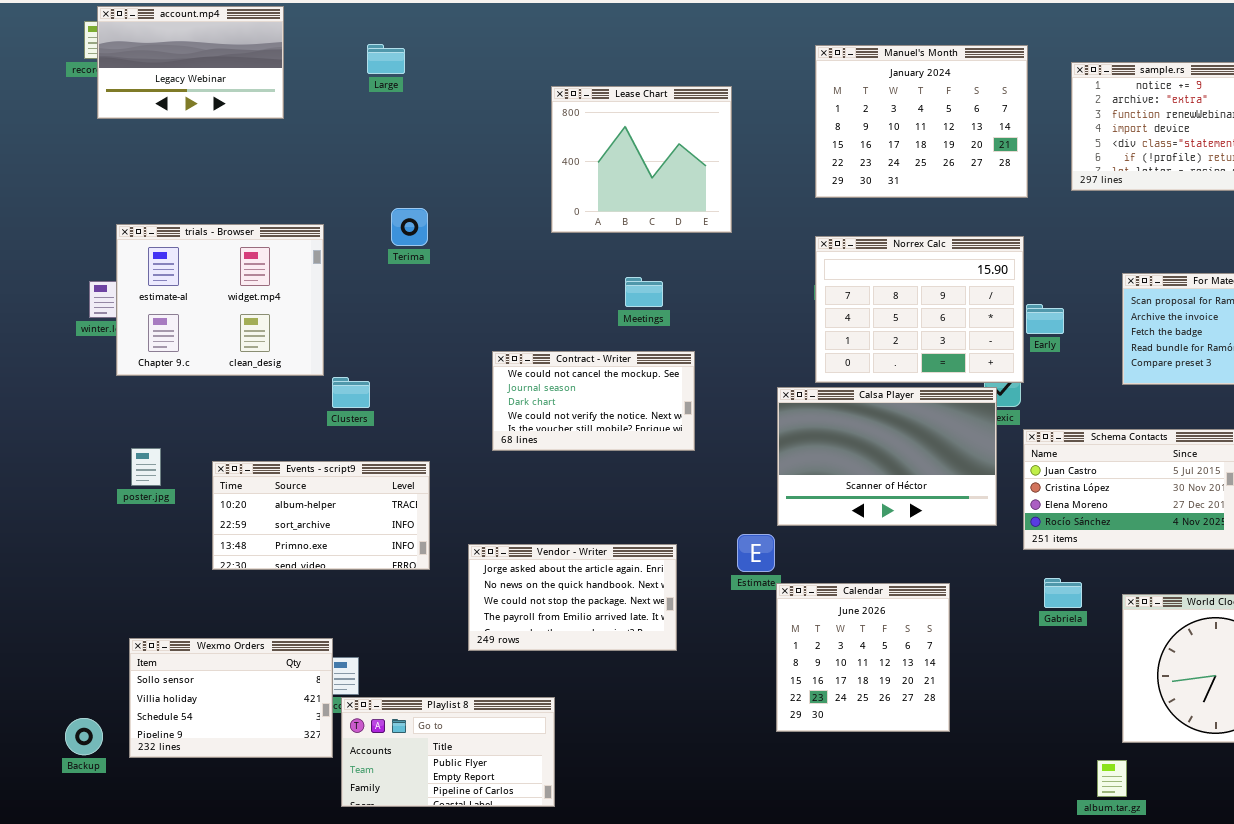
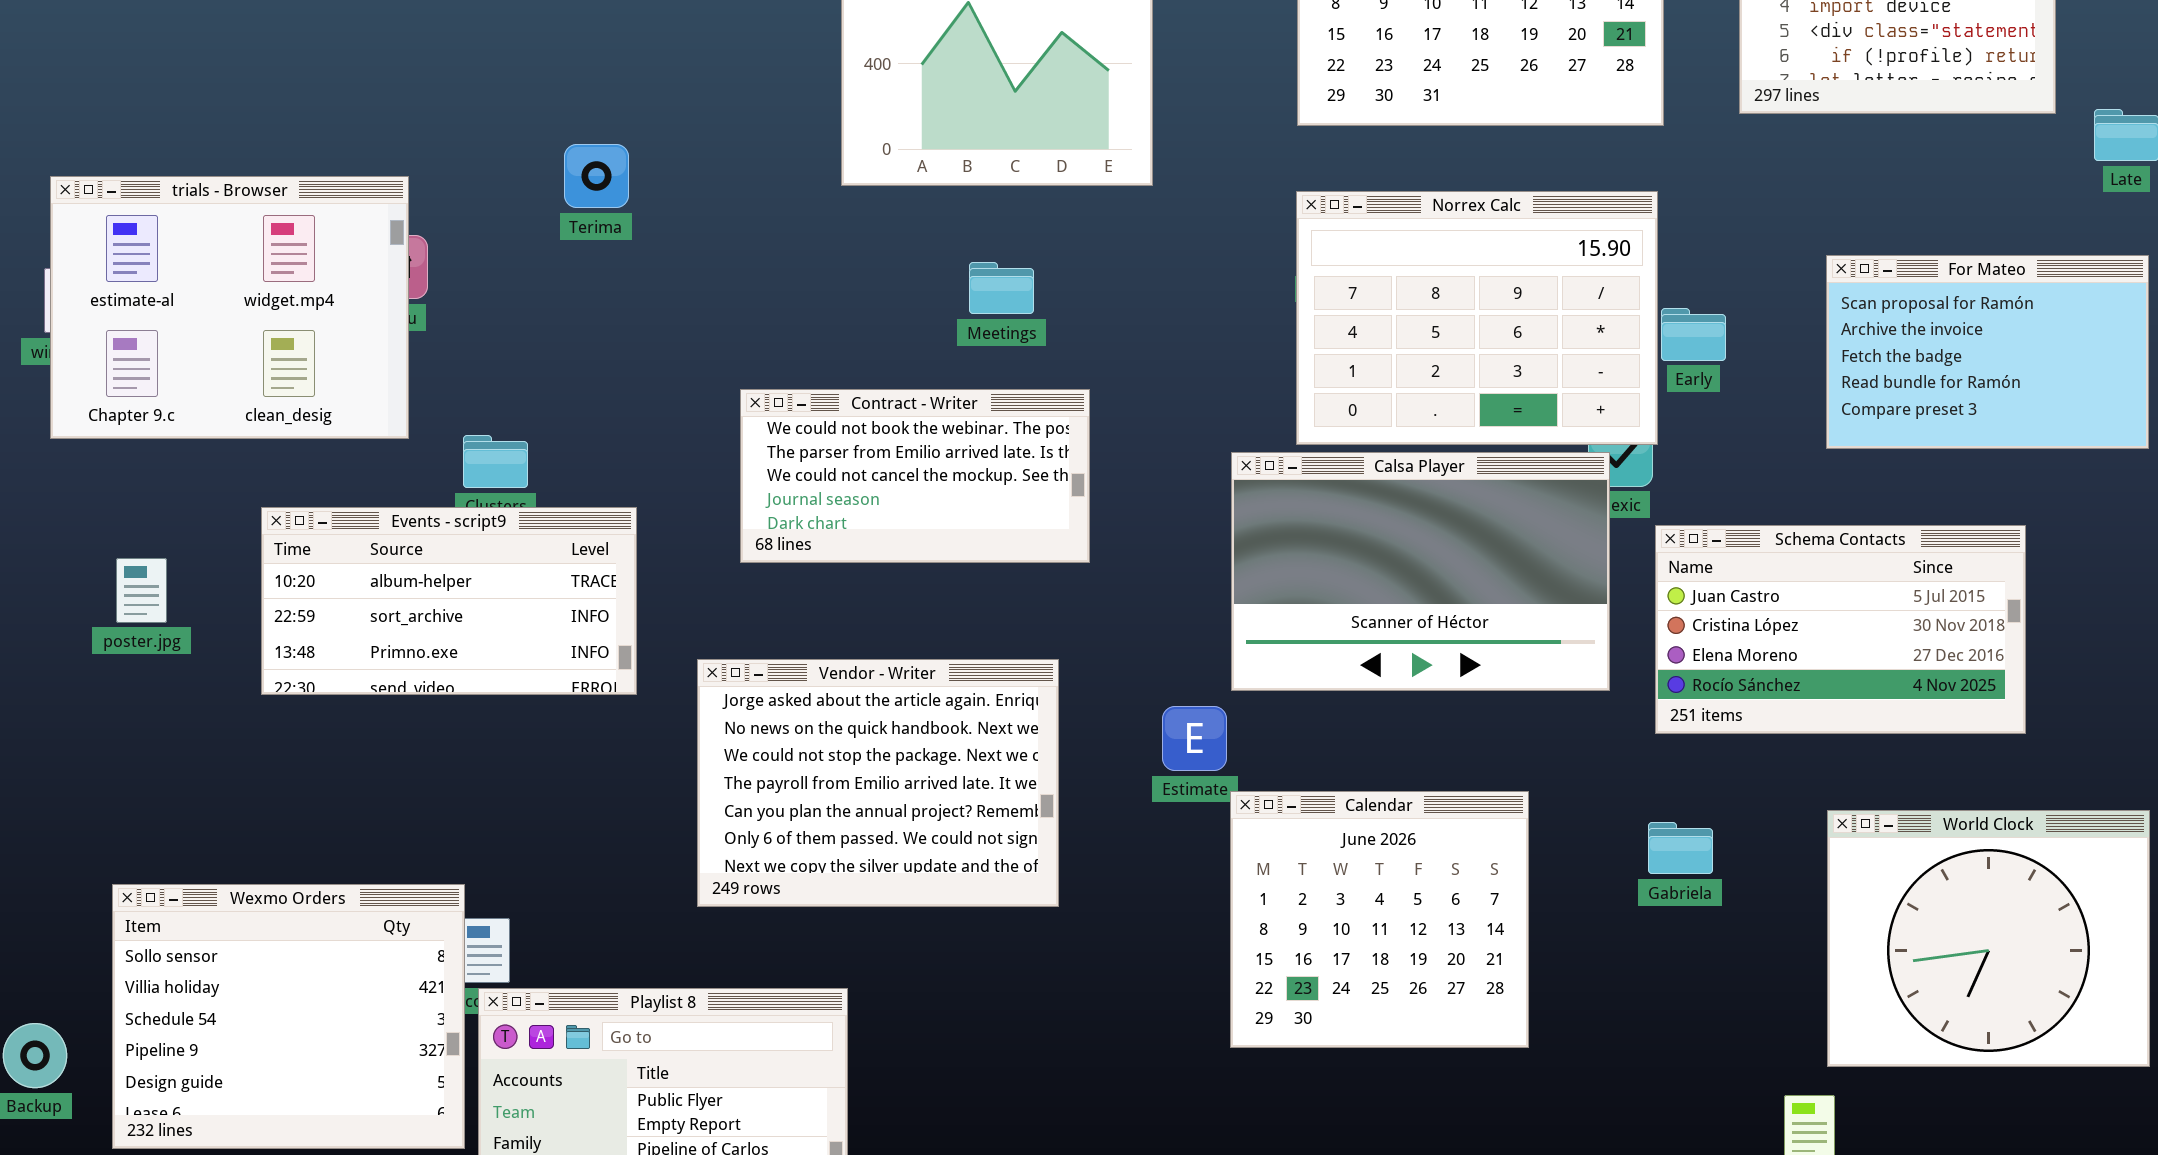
trials - Browser: [116,224,324,376] -> [50,176,409,439], moved
Contract - Writer: [492,351,695,451] -> [740,389,1090,563], scrolled up 2 rows
Events - script9: [212,461,430,570] -> [261,507,637,695], moved
Vendor - Writer: [468,544,677,651] -> [697,659,1059,907], resized
Gabriela: [1044,578,1082,608] -> [1648,822,1713,874], moved
Wexmo Orders: [129,638,333,758] -> [112,884,465,1149], resized

